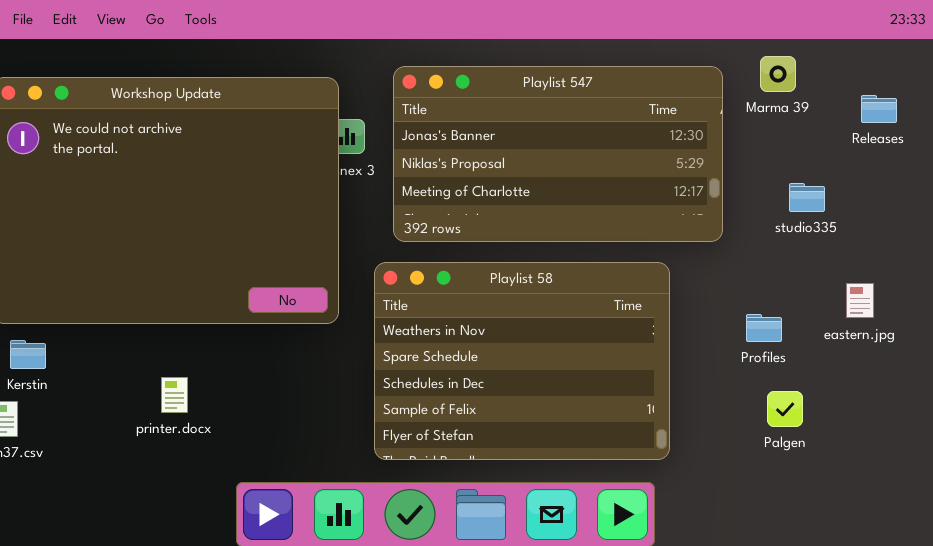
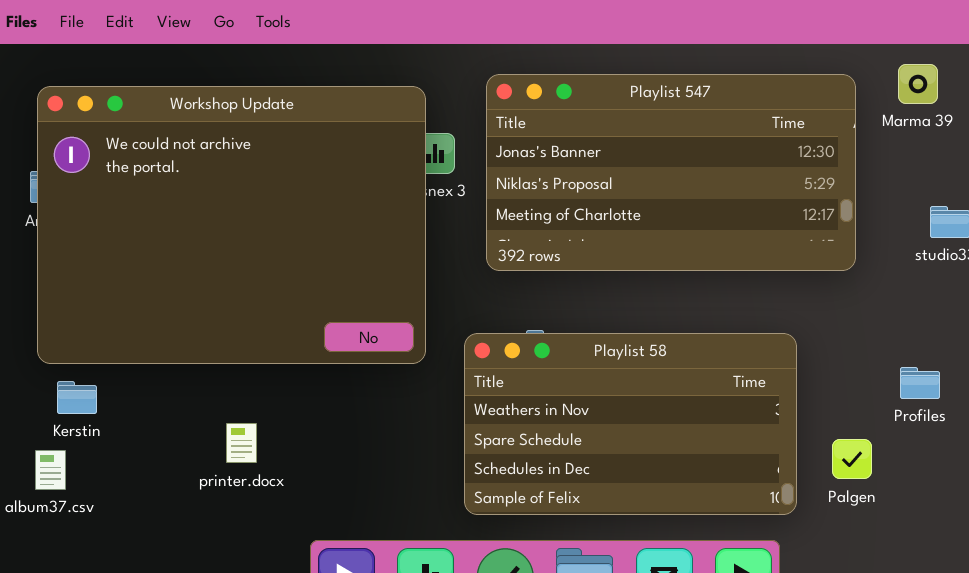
Playlist 58: [374,262,670,460] -> [464,333,797,515], resized
Profiles: [746,314,782,342] -> [900,367,940,399], moved
Palgen: [767,391,803,427] -> [832,439,872,479], moved

